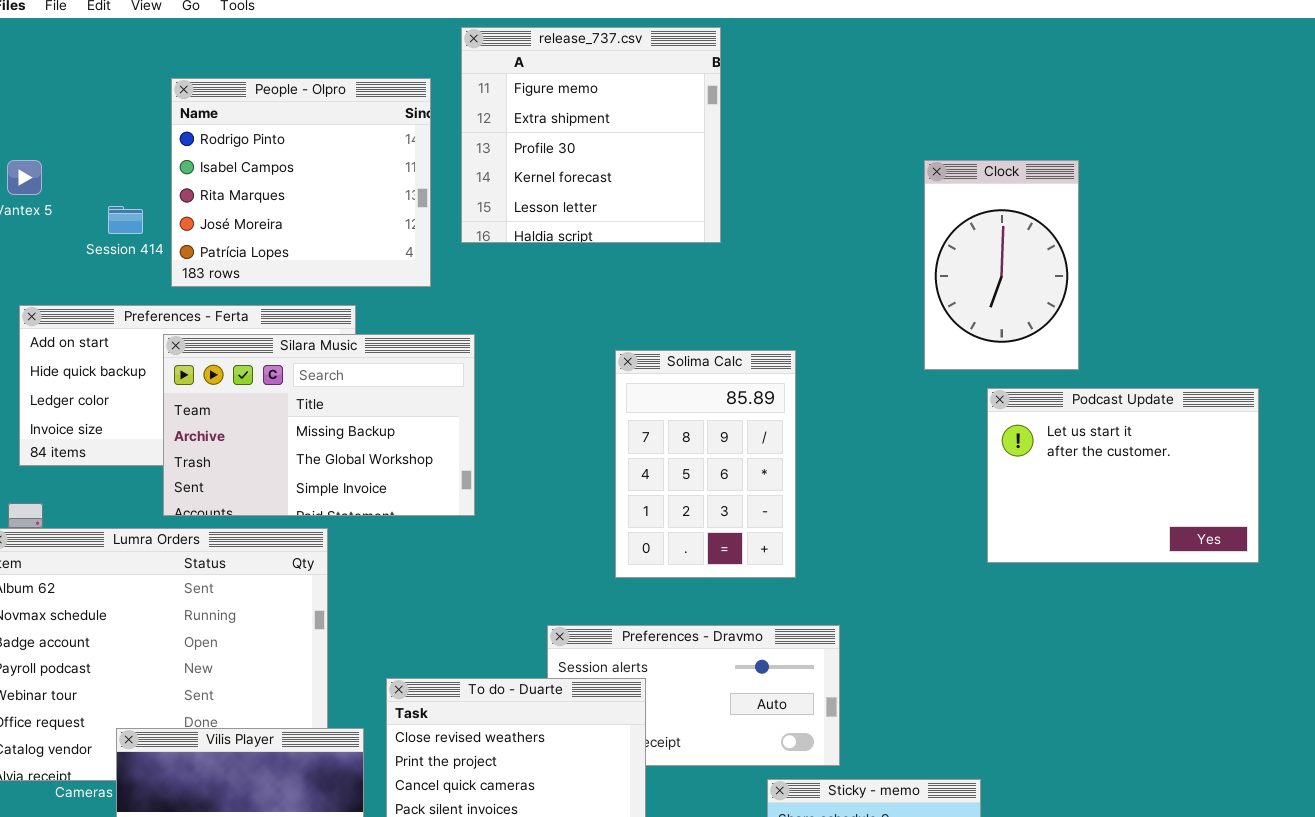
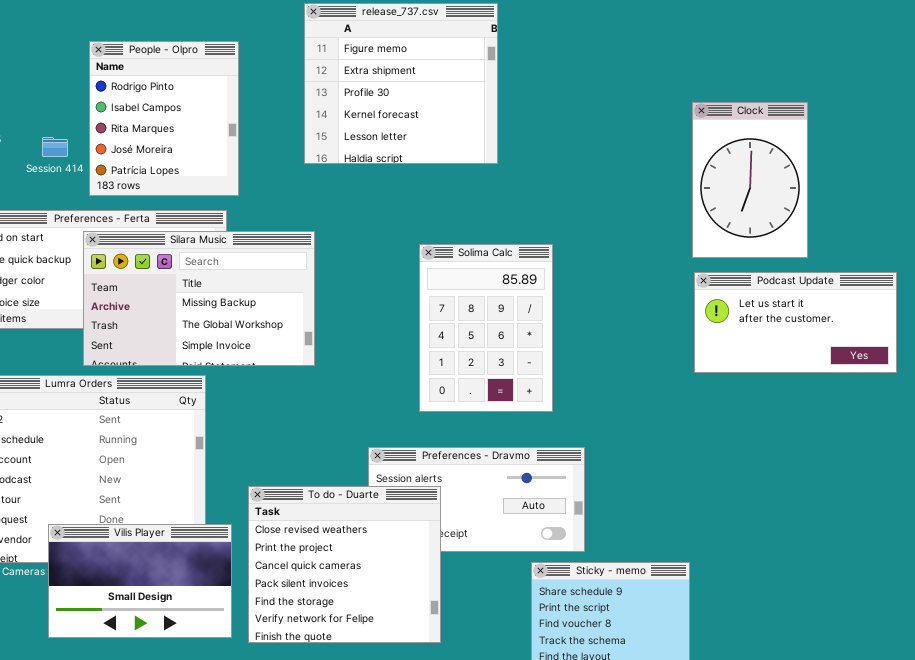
People - Olpro: [171,78,431,287] -> [89,41,239,196], resized
Clock: [924,160,1079,370] -> [692,102,808,258], moved
Podcast Update: [987,388,1259,563] -> [694,272,897,373], resized

